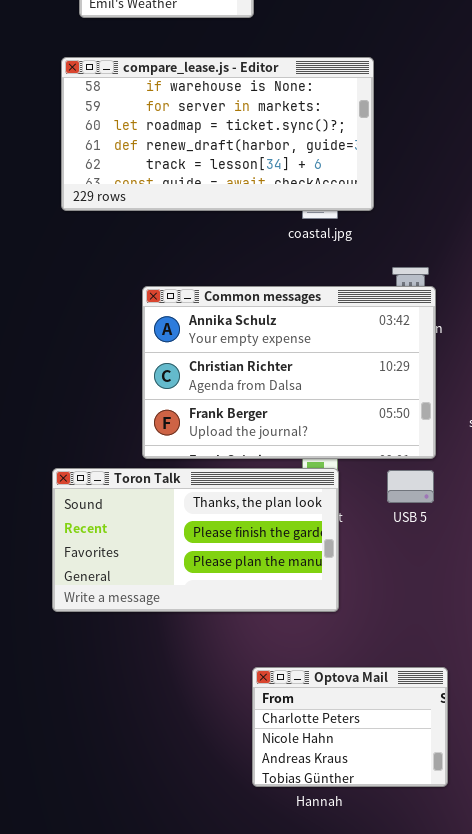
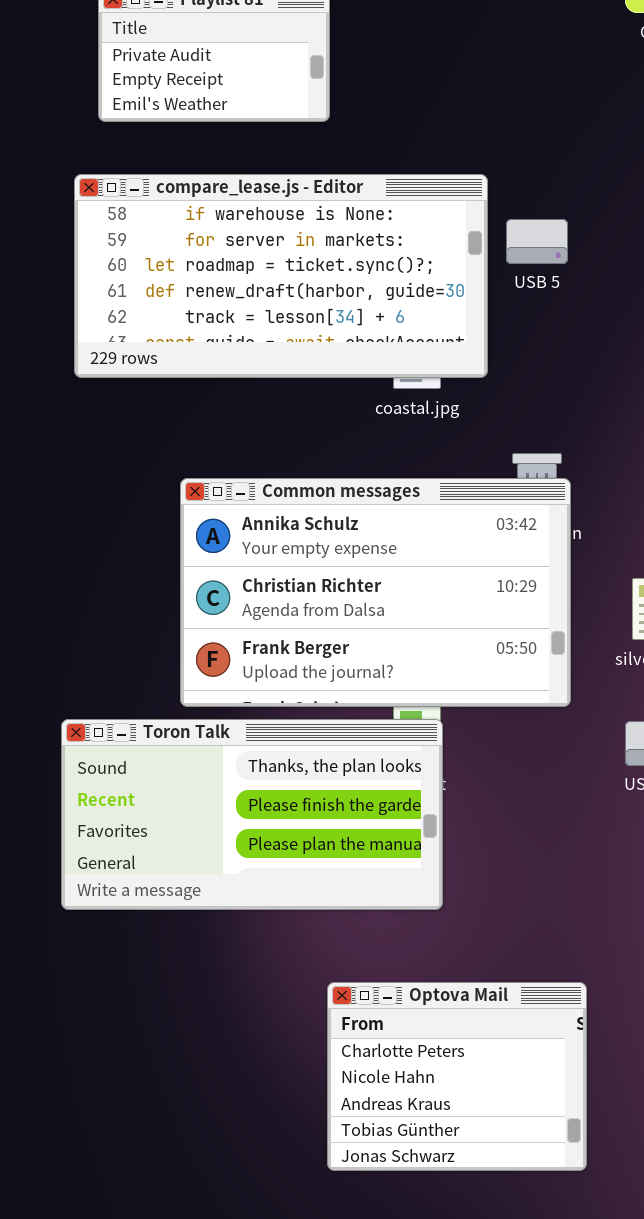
USB 5: [387,470,434,503] -> [506,219,568,264], moved
Optova Mail: [252,667,448,787] -> [327,982,587,1171], resized

